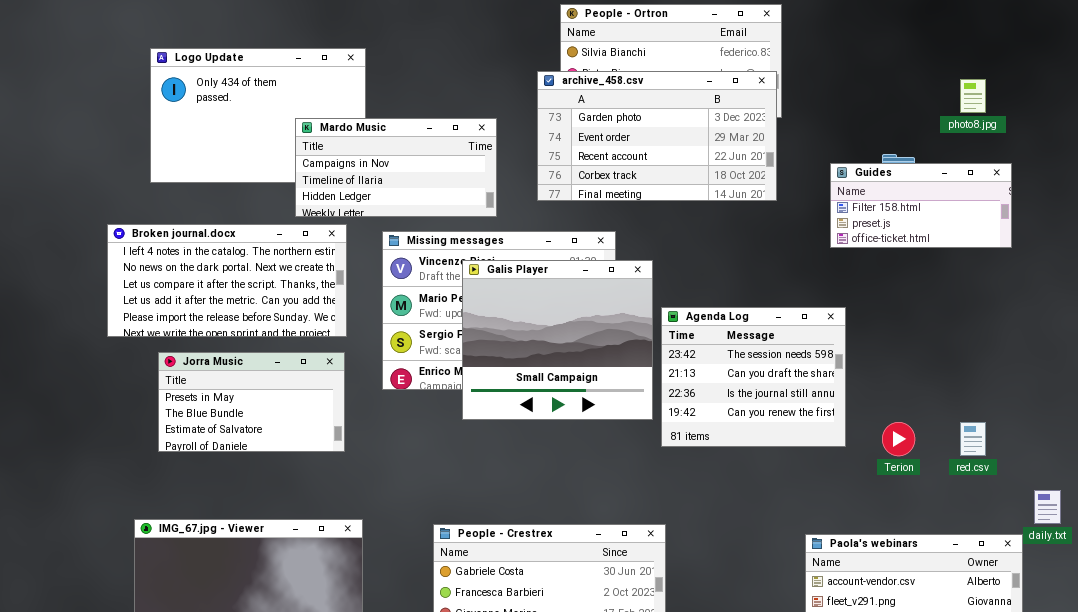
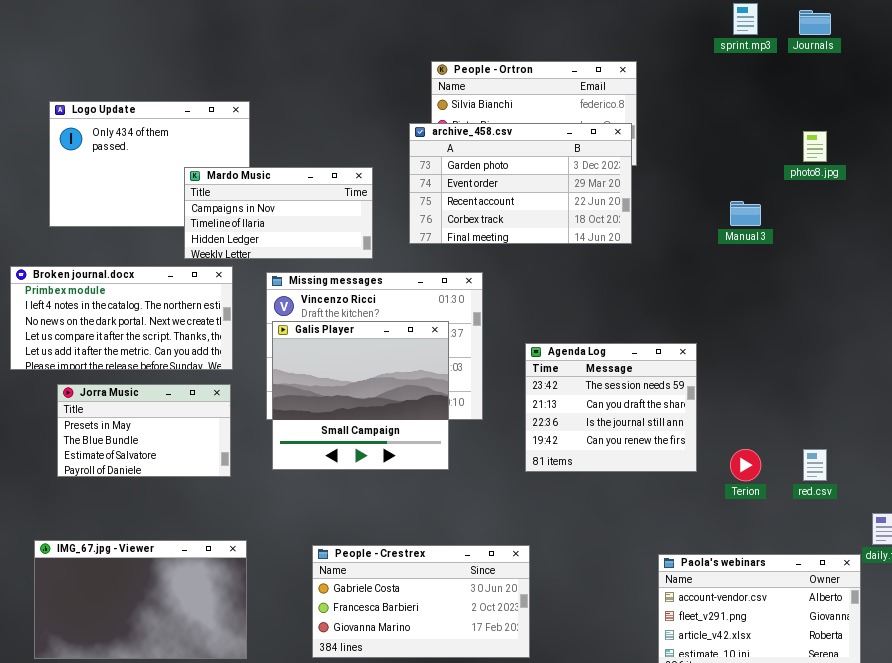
Guides: [830,163,1012,248] -> none, closed
Broken journal.docx: [107,224,347,337] -> [10,266,233,370], scrolled up 1 row
Galis Player: [462,260,653,420] -> [272,321,449,470], moved

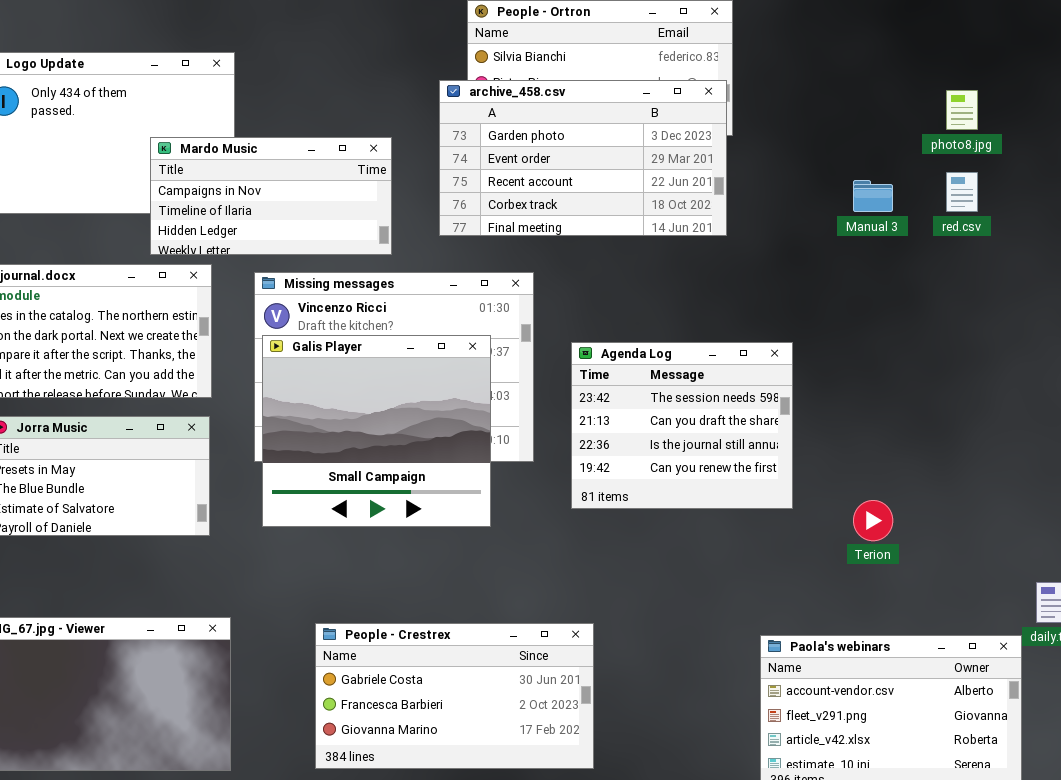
Agenda Log: [525,343,697,472] -> [571,342,793,509], moved
red.csv: [803,449,827,481] -> [946,172,978,212], moved

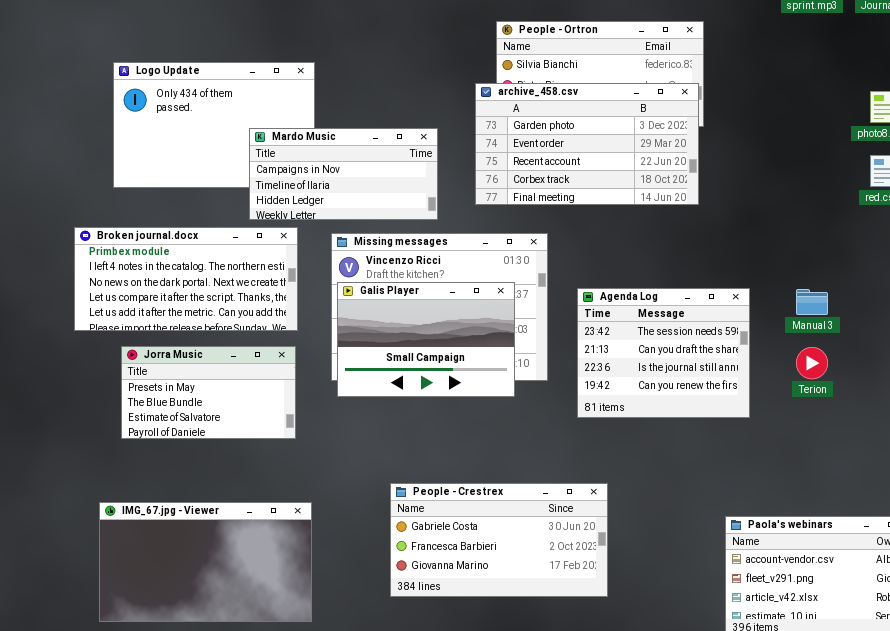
Manual 3: [853,180,893,212] -> [796,289,828,315], moved
Galis Player: [262,335,491,527] -> [337,282,515,397], resized
Terion: [853,500,893,541] -> [796,347,828,379], moved
People - Crestrex: [315,623,594,769] -> [390,483,608,597], moved

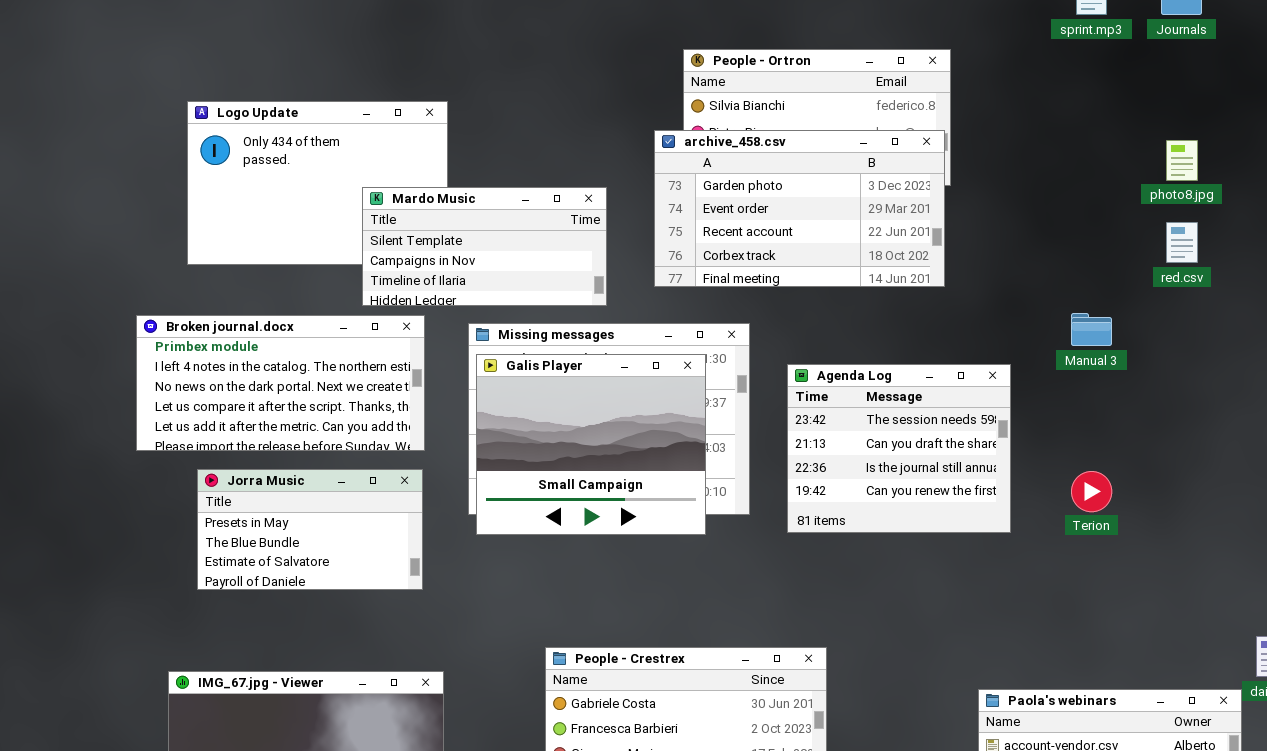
Mardo Music: [249,128,438,220] -> [362,187,607,306], scrolled up 1 row
Galis Player: [337,282,515,397] -> [476,354,706,535], resized
Agenda Log: [577,288,750,418] -> [787,364,1011,533], moved
Manual 3: [796,289,828,315] -> [1071,313,1112,346], moved

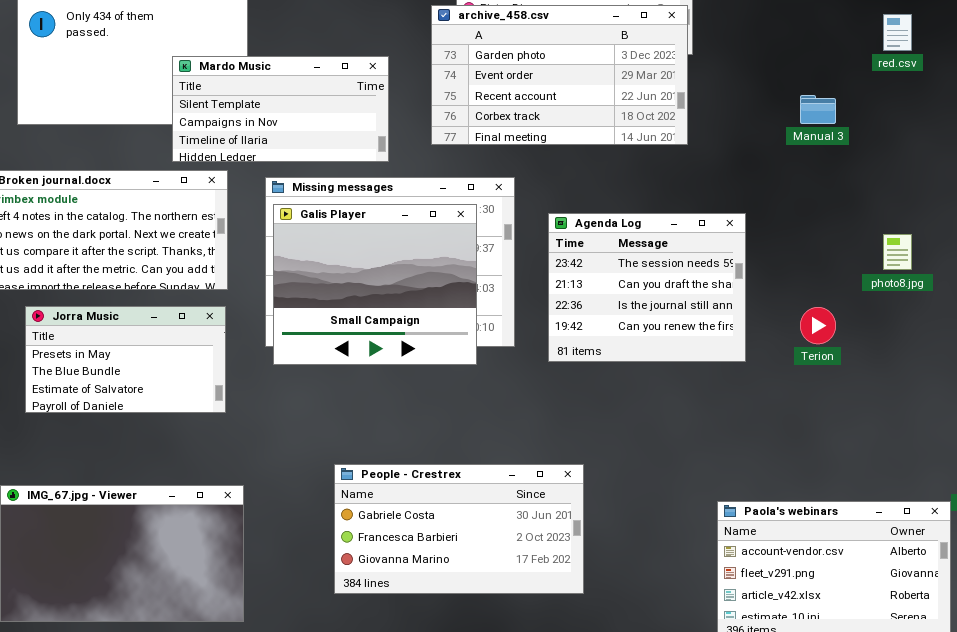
photo8.jpg: [1166,140,1198,181] -> [883,234,912,270], moved
red.csv: [1166,222,1198,263] -> [883,14,912,51], moved
Manual 3: [1071,313,1112,346] -> [800,95,836,124], moved

